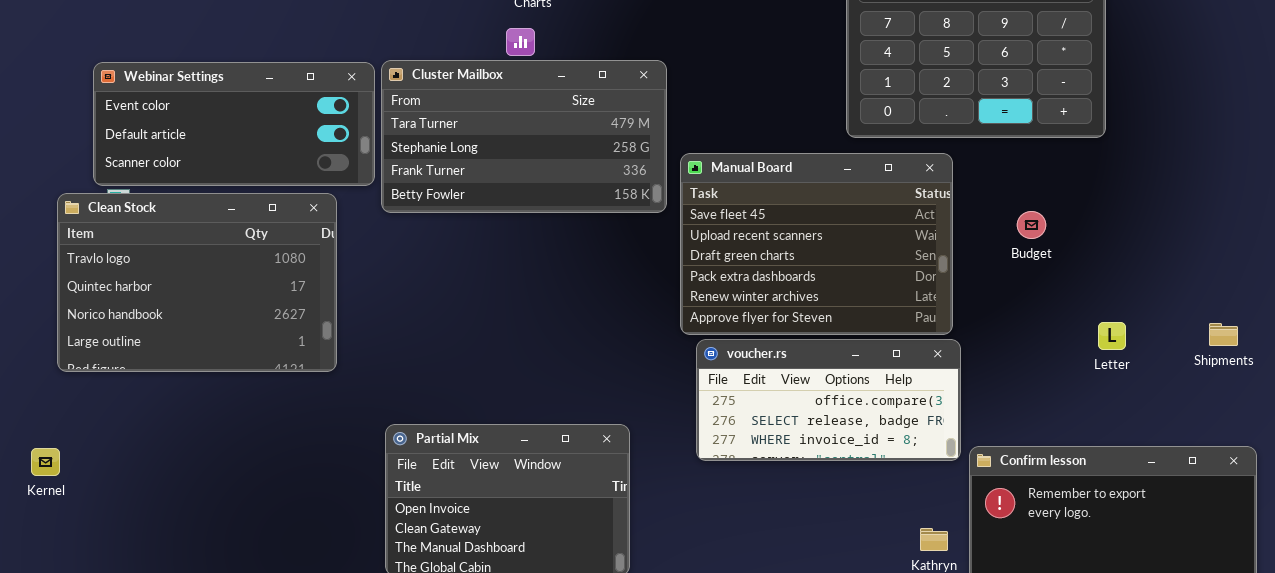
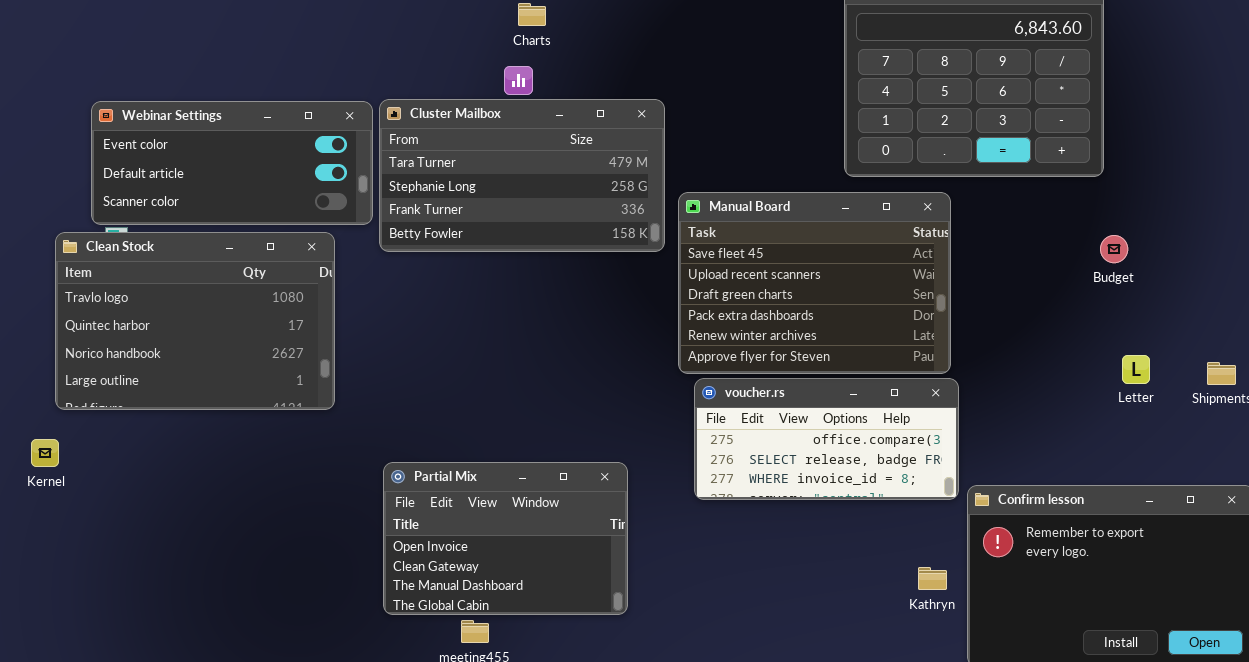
Budget: [1017,211,1046,239] -> [1100,235,1128,263], moved
Letter: [1098,322,1126,350] -> [1122,355,1150,384], moved
Kernel: [31,448,60,476] -> [31,439,59,467], moved

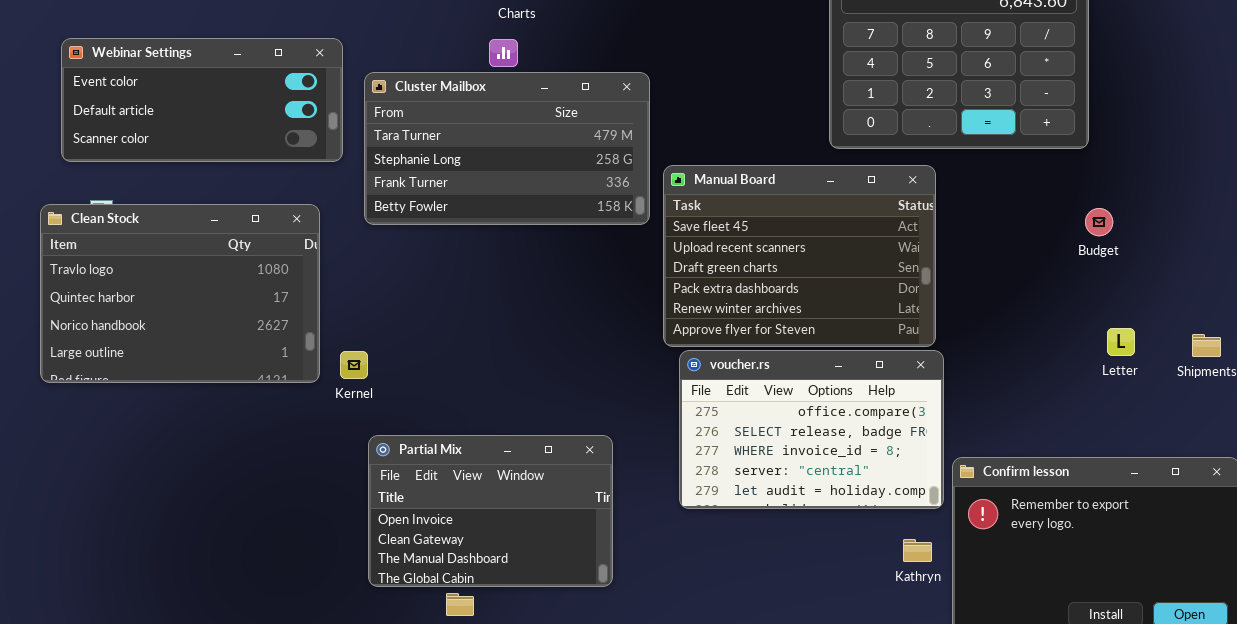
Webinar Settings: [91,101,373,225] -> [61,38,343,162], moved
voucher.rs: [694,378,959,500] -> [679,350,944,509], resized
Kernel: [31,439,59,467] -> [340,351,368,379], moved

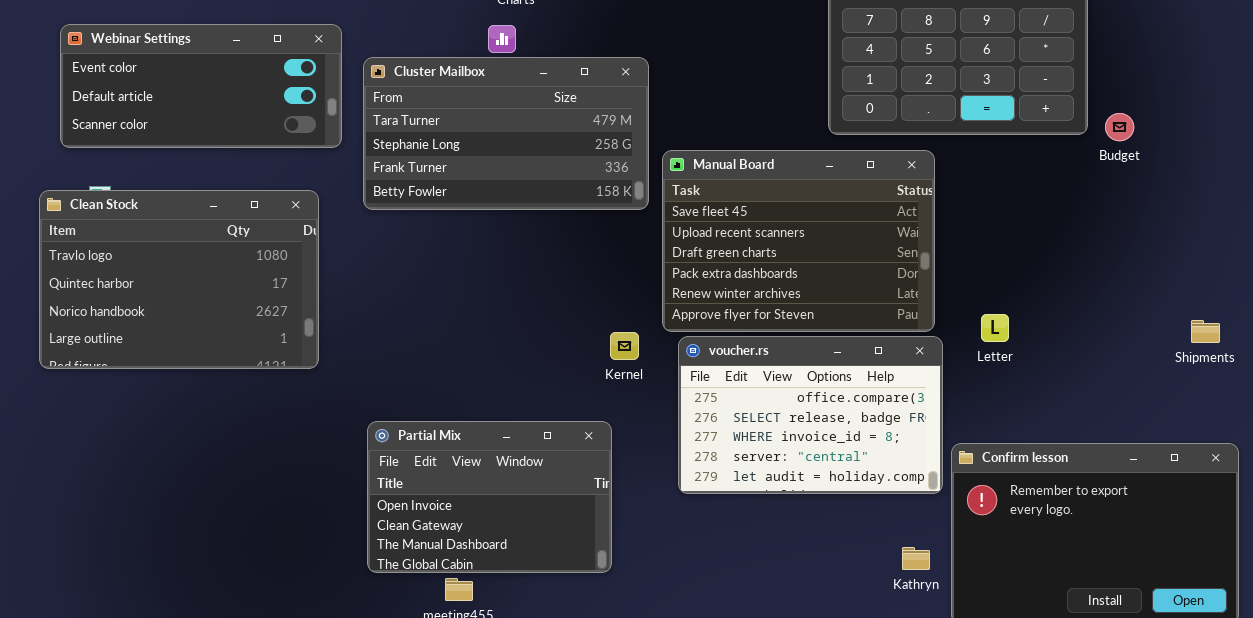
Budget: [1085,208,1113,236] -> [1105,113,1134,141], moved
Letter: [1107,328,1135,356] -> [981,314,1009,342], moved
Kernel: [340,351,368,379] -> [610,332,639,360], moved
Kathryn: [903,539,932,562] -> [902,547,930,570], moved

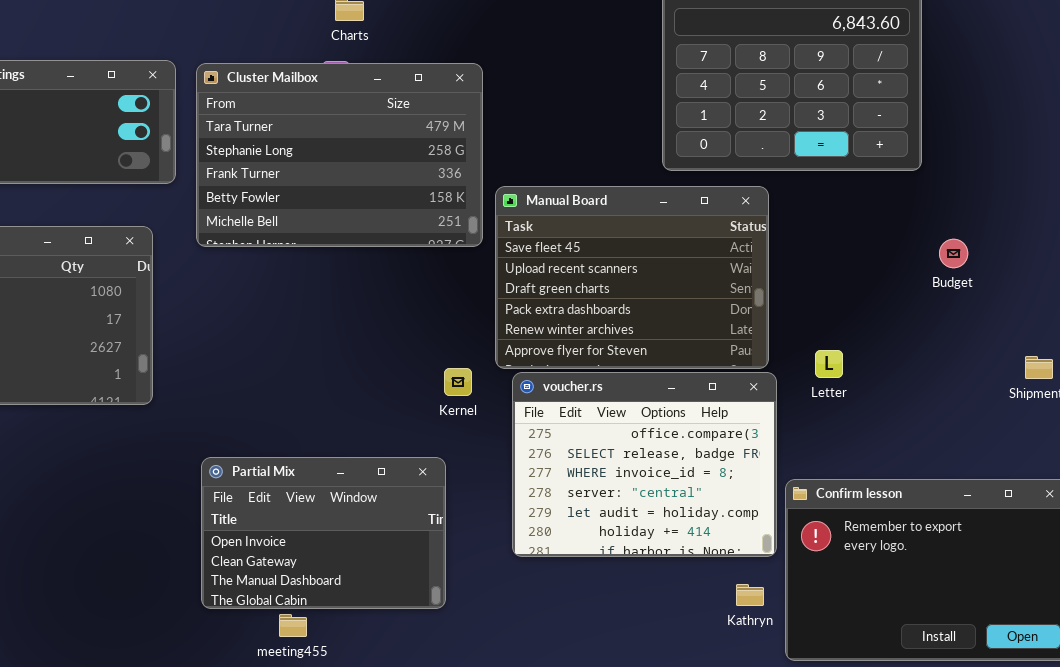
Cluster Mailbox: [363,57,649,210] -> [196,63,483,247], resized
Budget: [1105,113,1134,141] -> [939,239,968,268], moved
voucher.rs: [678,336,943,494] -> [512,372,777,557], resized

